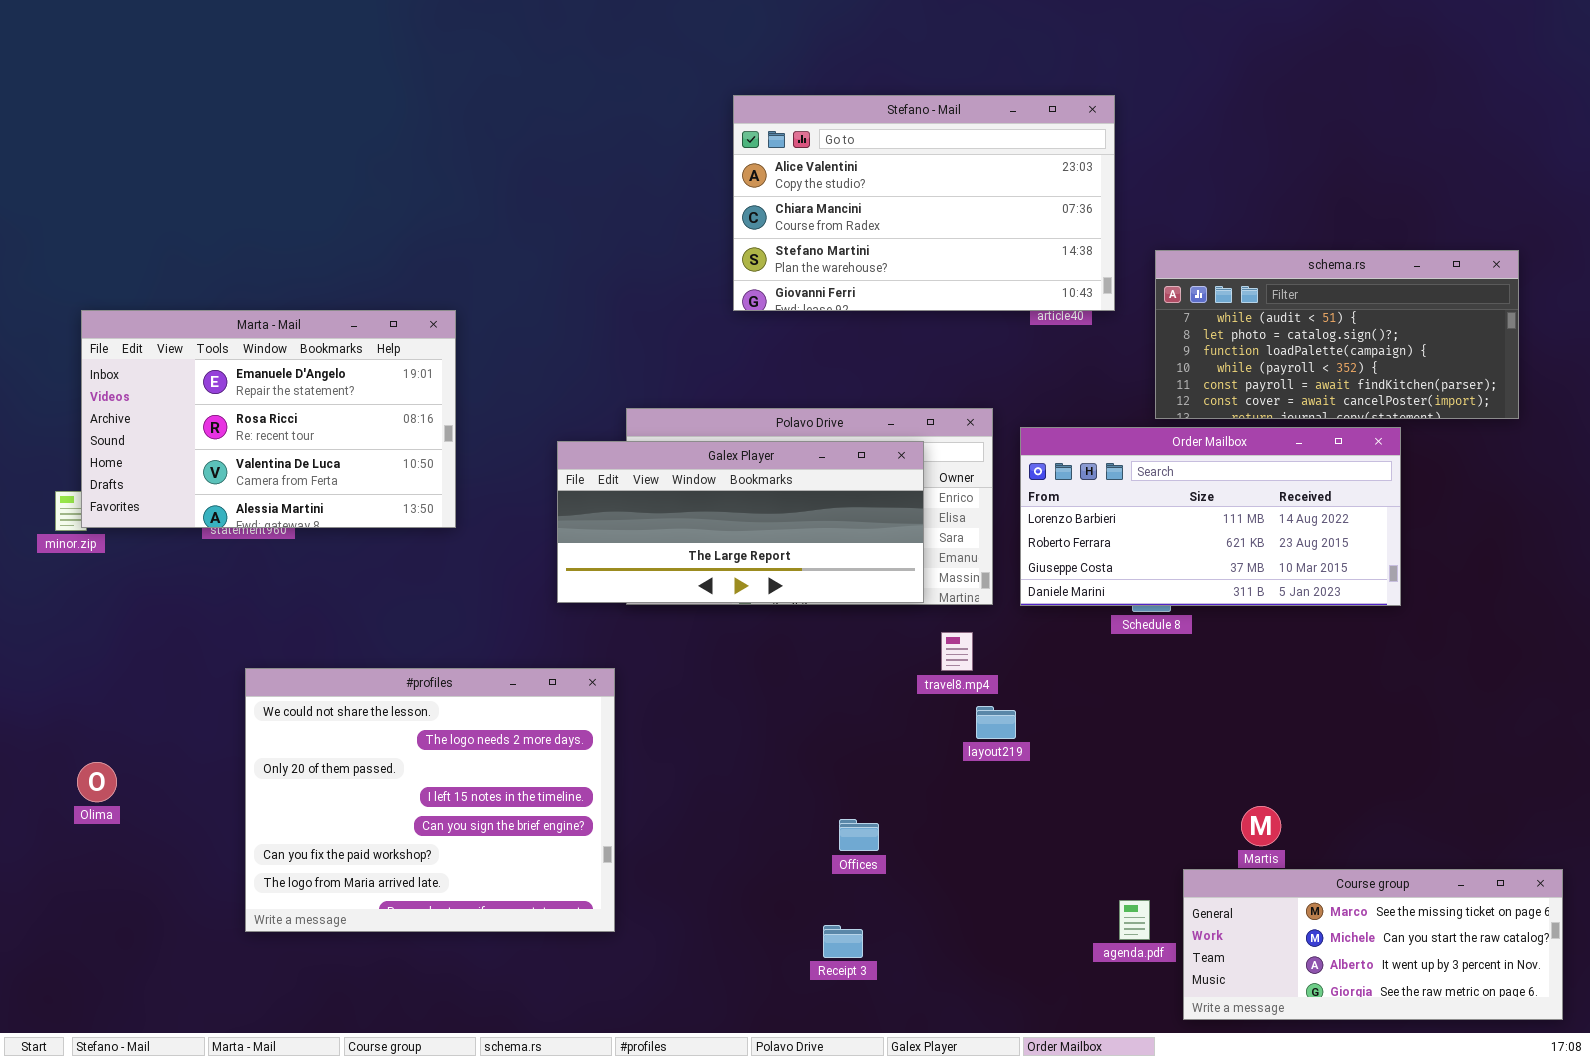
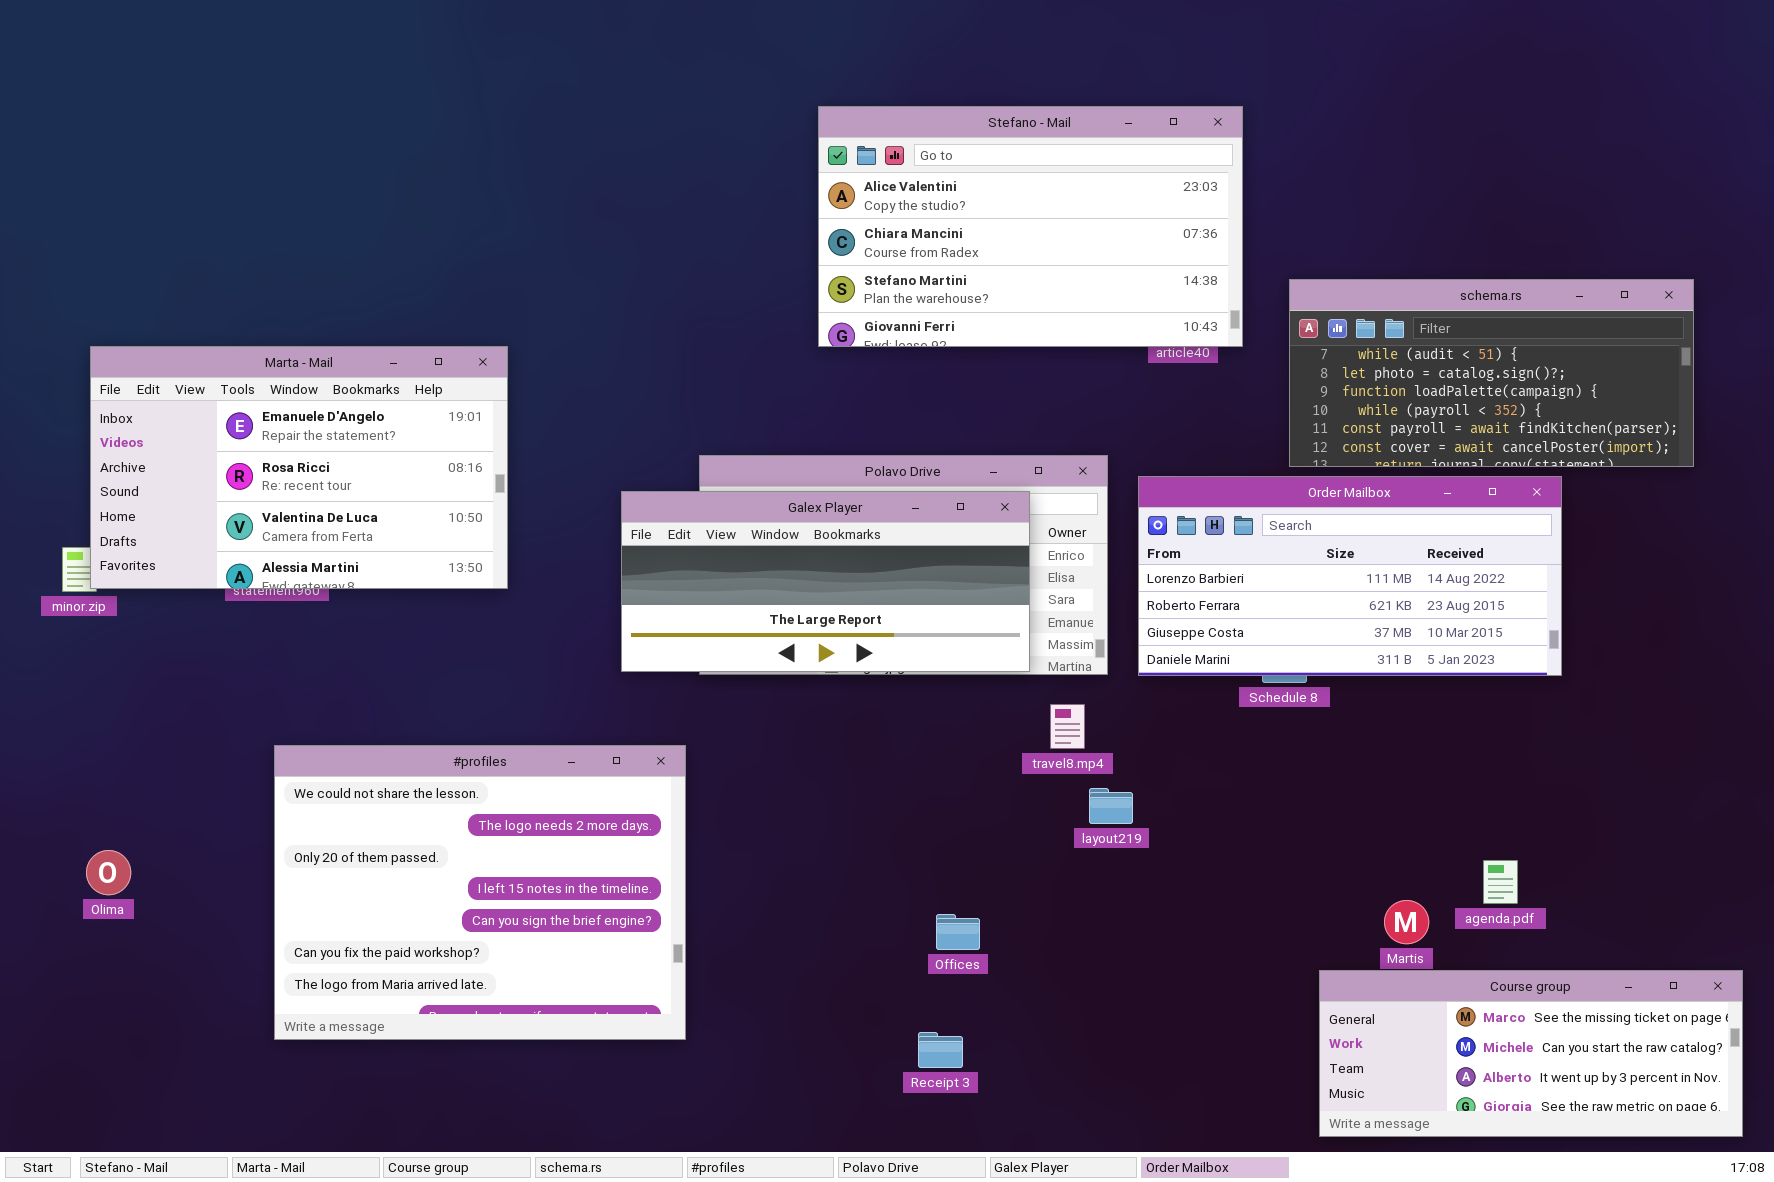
agenda.pdf: [1119,900,1150,940] -> [1483,860,1518,904], moved

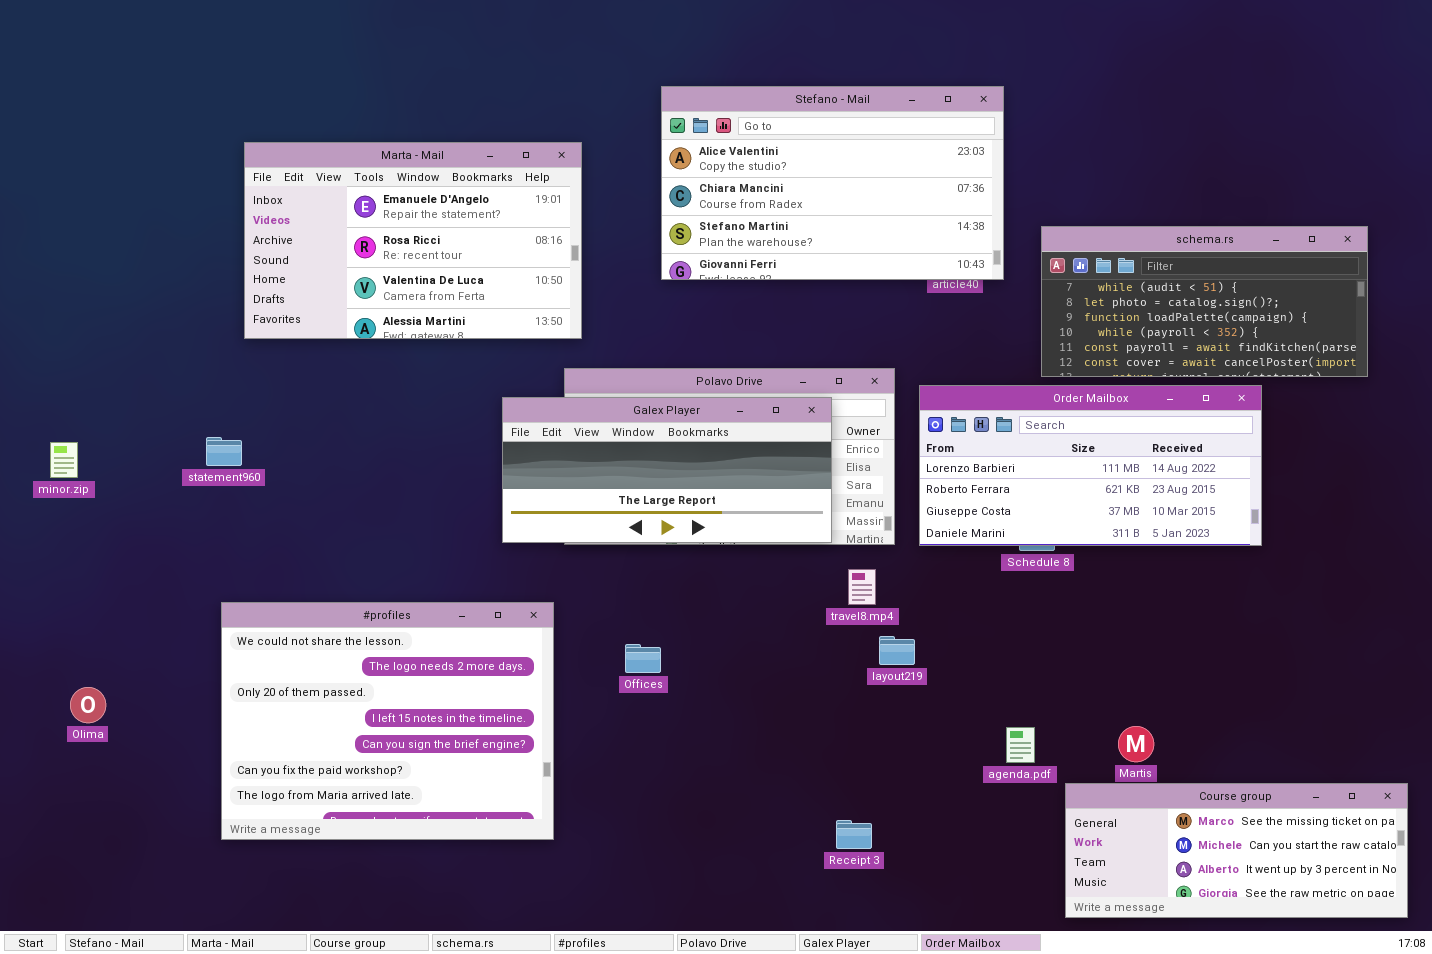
Marta - Mail: [90,346,508,589] -> [244,142,582,339], moved
agenda.pdf: [1483,860,1518,904] -> [1006,727,1035,763], moved
Offices: [936,914,980,950] -> [625,644,661,673], moved
Receipt 3: [918,1032,963,1068] -> [836,820,872,849], moved

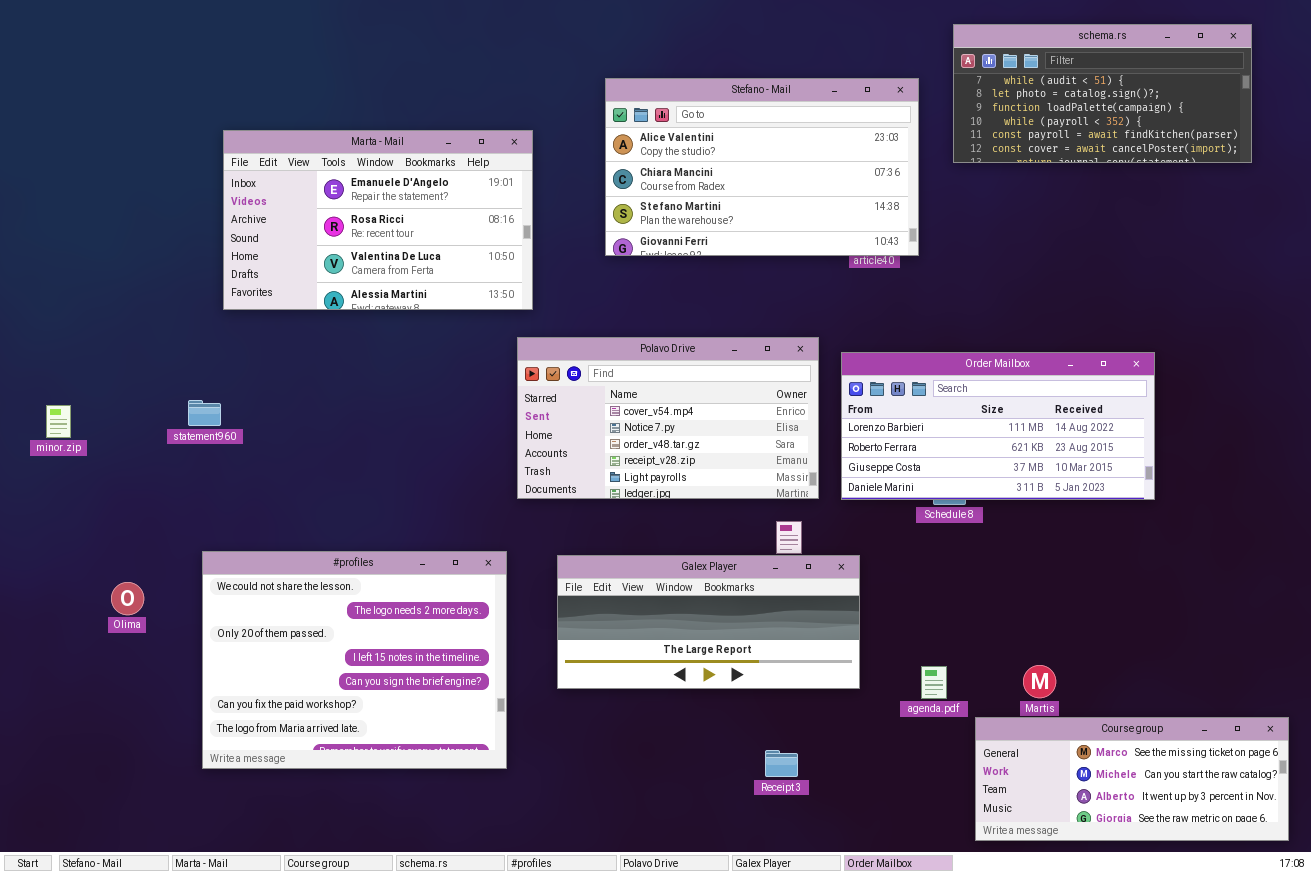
schema.rs: [1041,226,1368,377] -> [953,24,1252,163], moved
Galex Player: [502,397,832,543] -> [557,555,860,689], moved
Olima: [70,687,106,723] -> [111,582,144,615], moved

